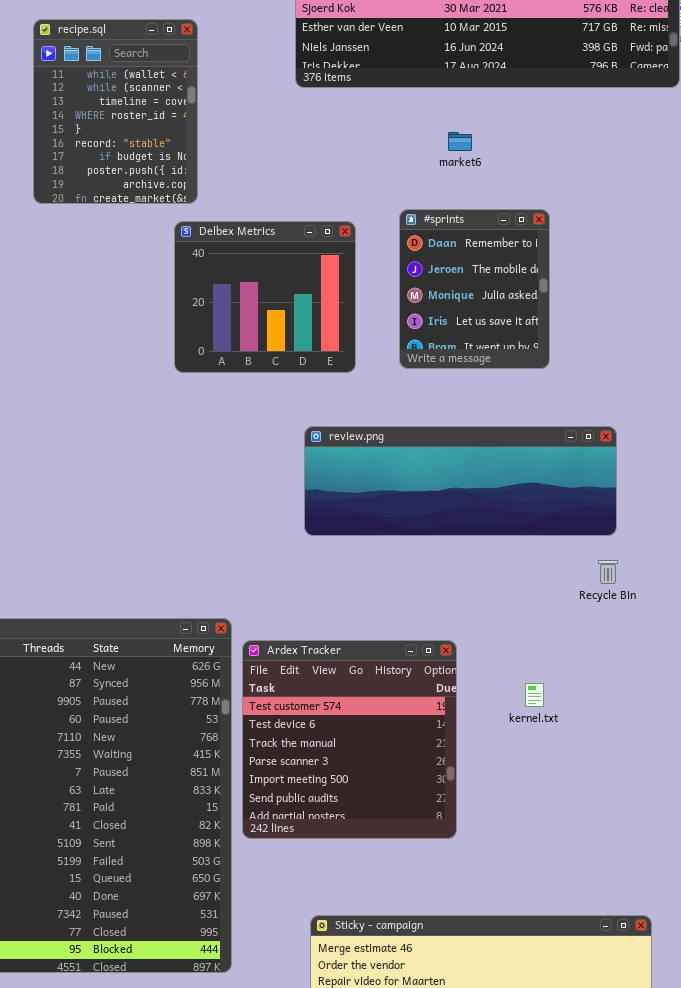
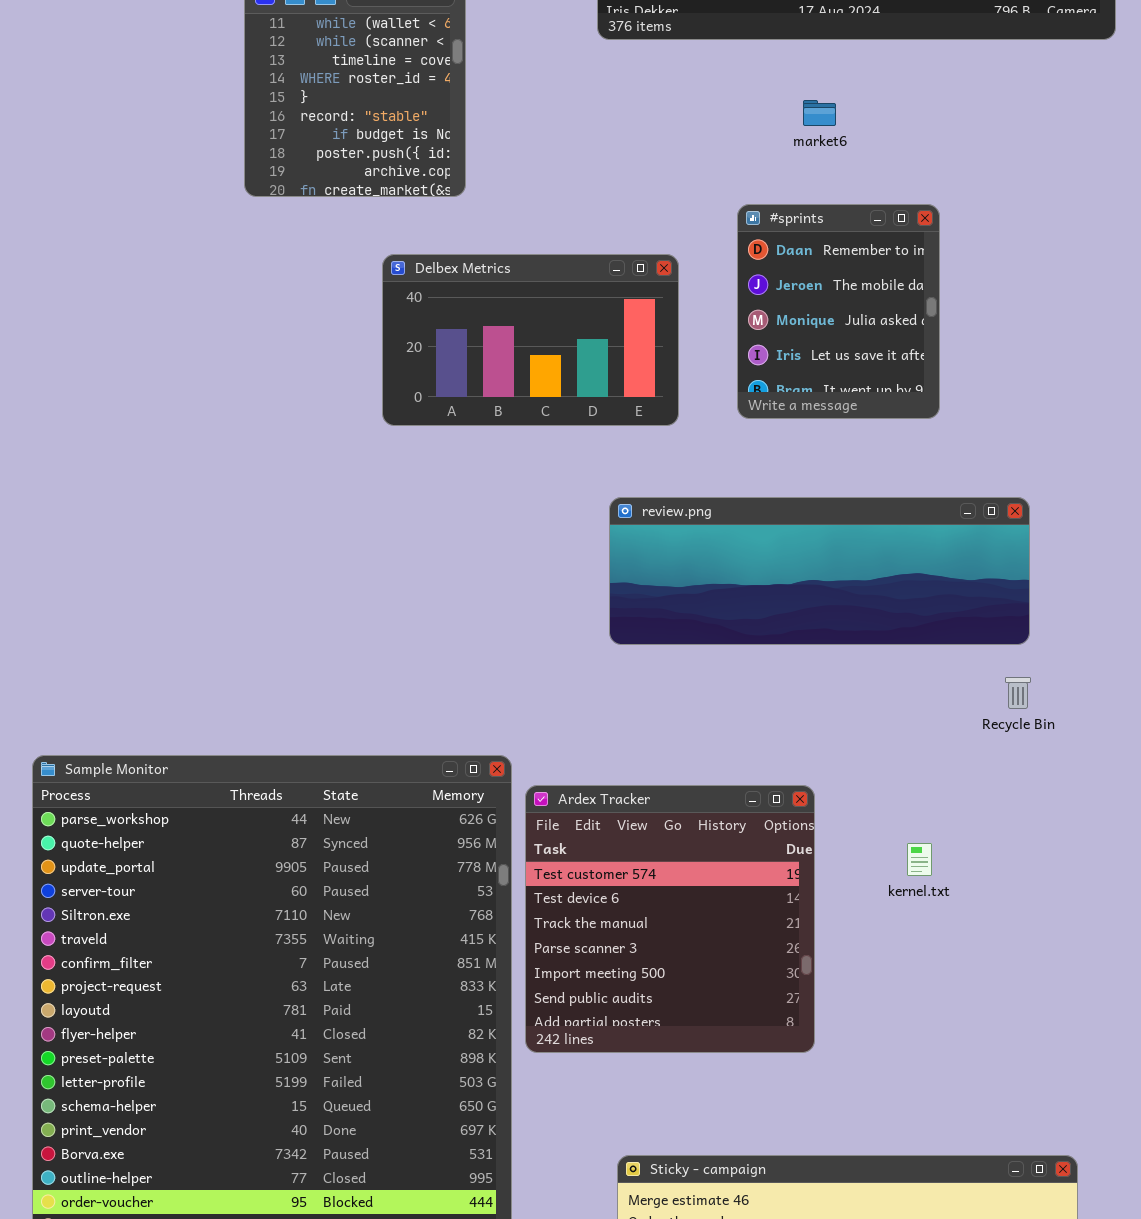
Delbex Metrics: [174,221,356,373] -> [382,254,679,426], resized

